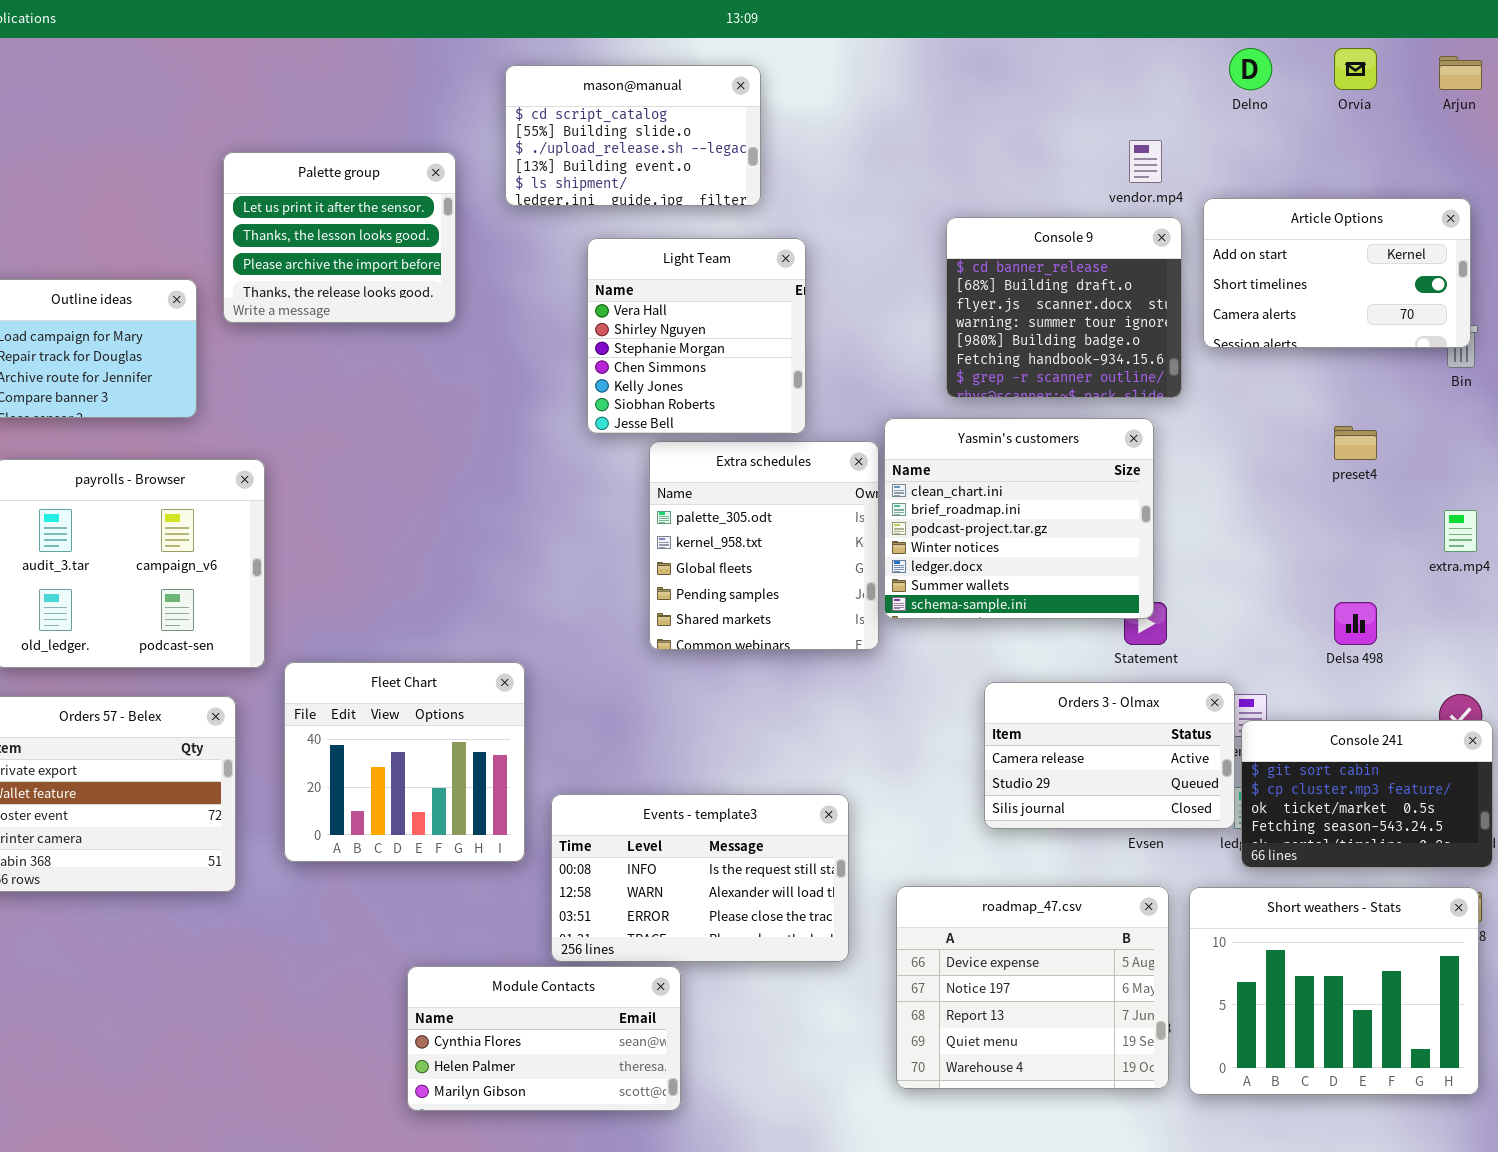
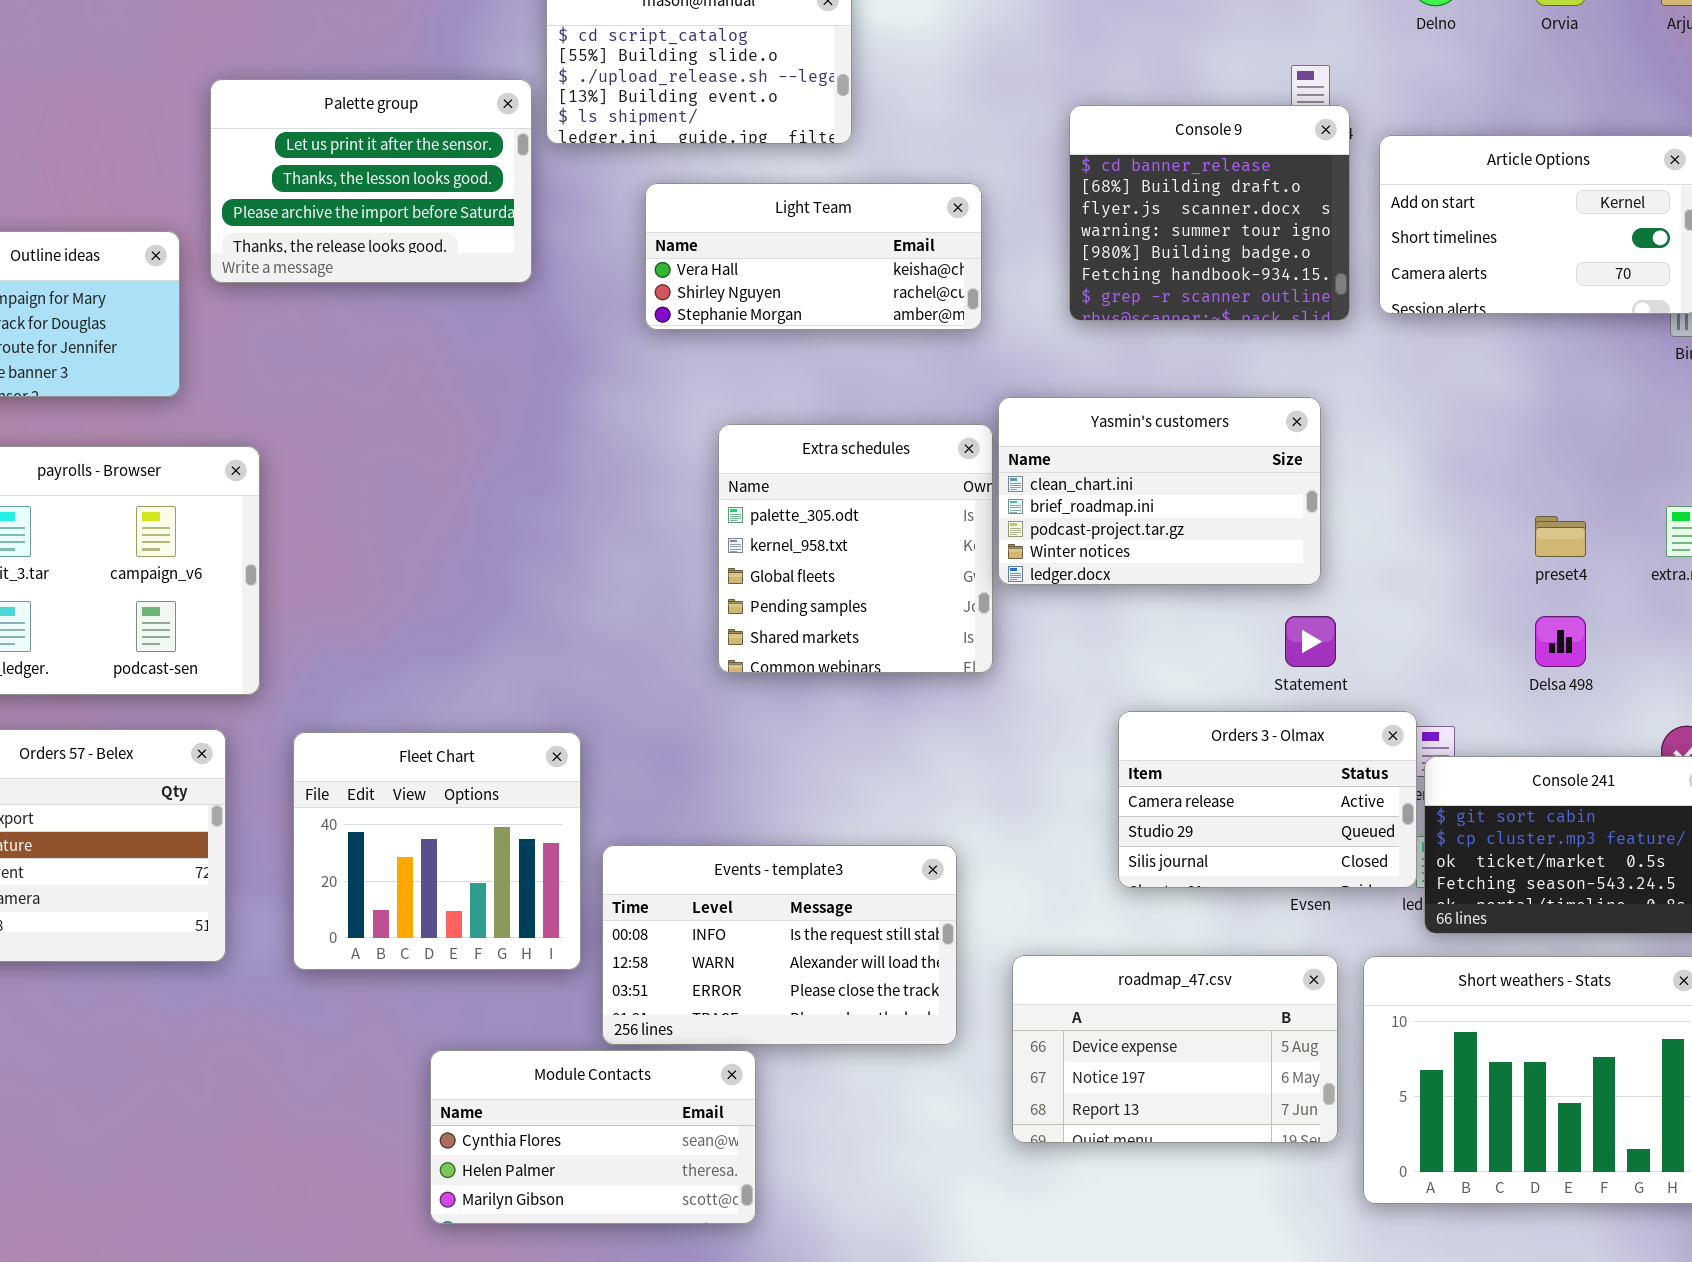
Palette group: [223,152,456,323] -> [210,79,532,283], resized
Console 9: [946,217,1182,398] -> [1069,105,1350,321], moved
Light Team: [587,238,806,434] -> [645,183,982,330], resized
Yasmin's customers: [884,418,1154,619] -> [998,397,1321,585], resized
preset4: [1334,426,1377,460] -> [1535,516,1586,557], moved
Fleet Chart: [284,662,525,862] -> [293,732,581,970], moved
roadmap_47.csv: [896,886,1169,1089] -> [1012,955,1338,1143], resized

